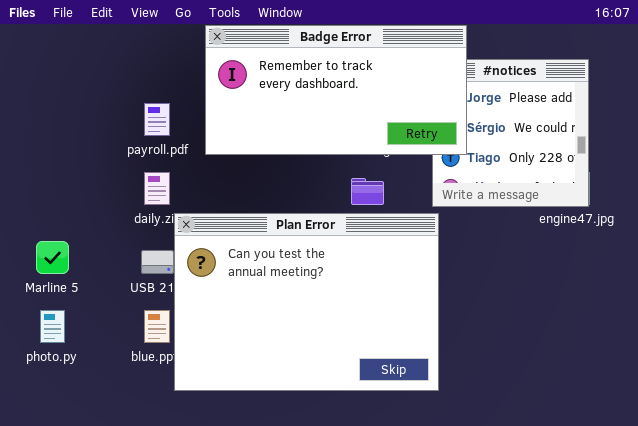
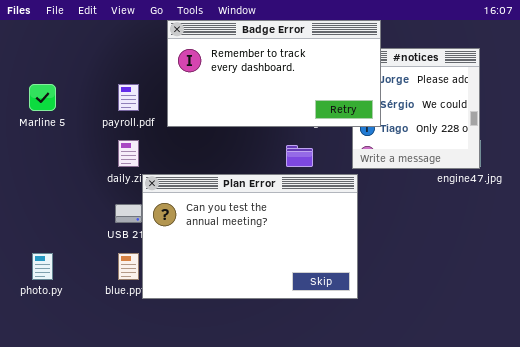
Plan Error: [174,213,439,391] -> [142,174,358,299], resized
Marline 5: [36,241,69,274] -> [29,84,56,111], moved

